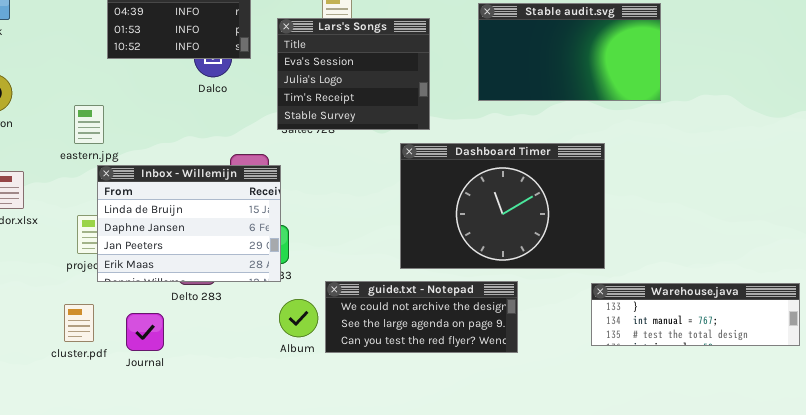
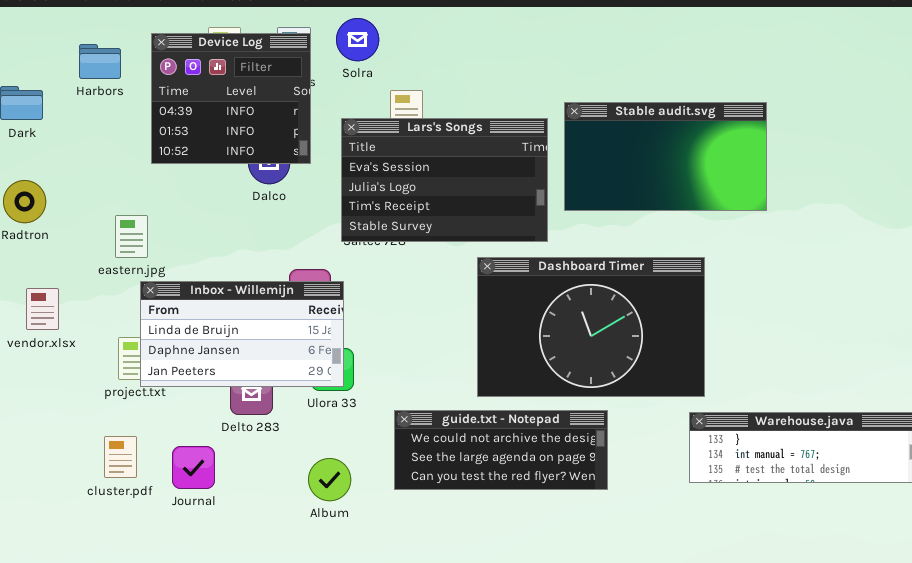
Lars's Songs: [277,18,430,130] -> [341,118,548,242], resized
Inbox - Willemijn: [97,165,281,282] -> [140,281,344,387], resized
Album: [279,299,318,337] -> [308,458,351,501], moved

